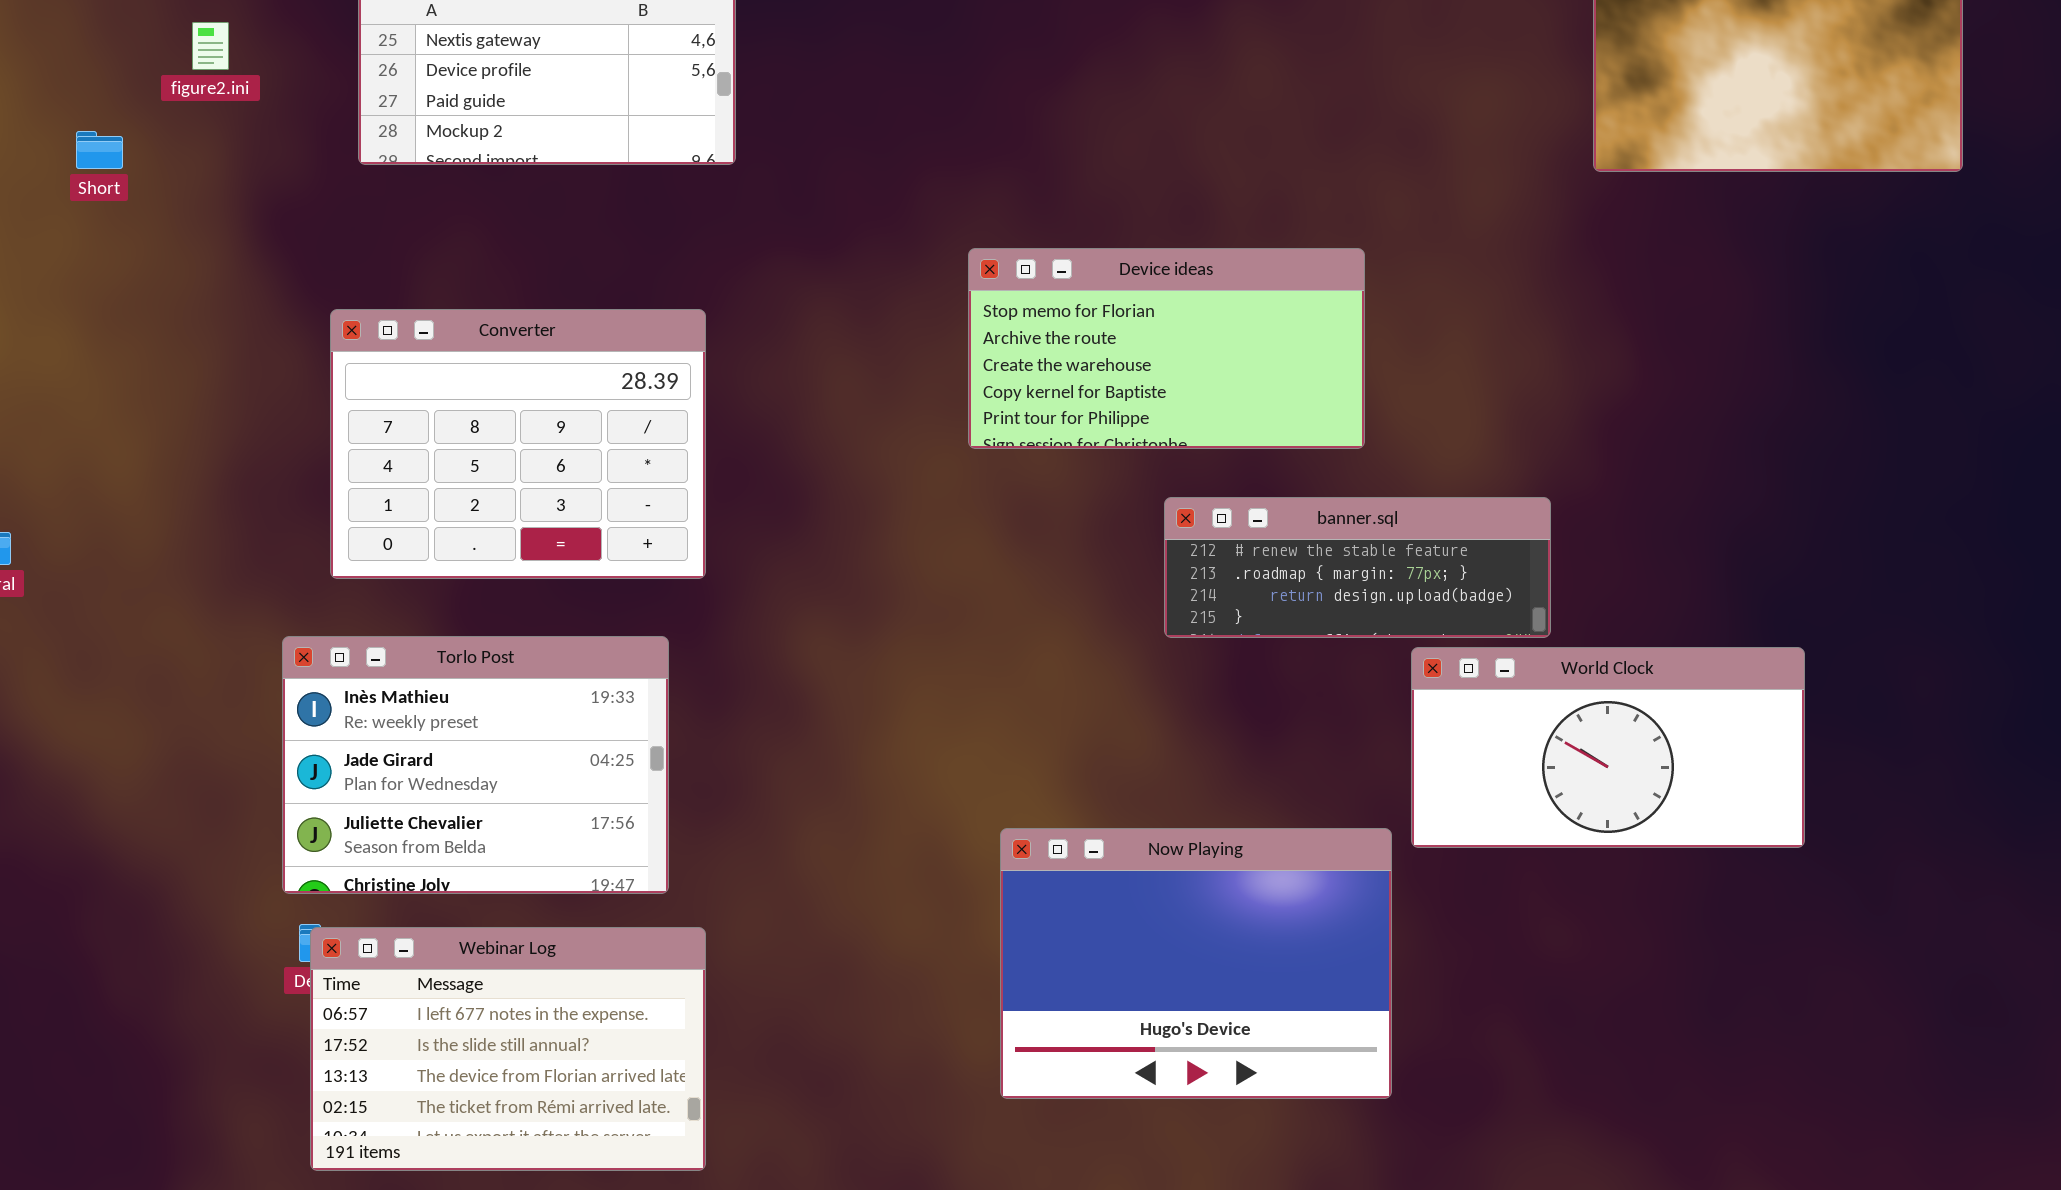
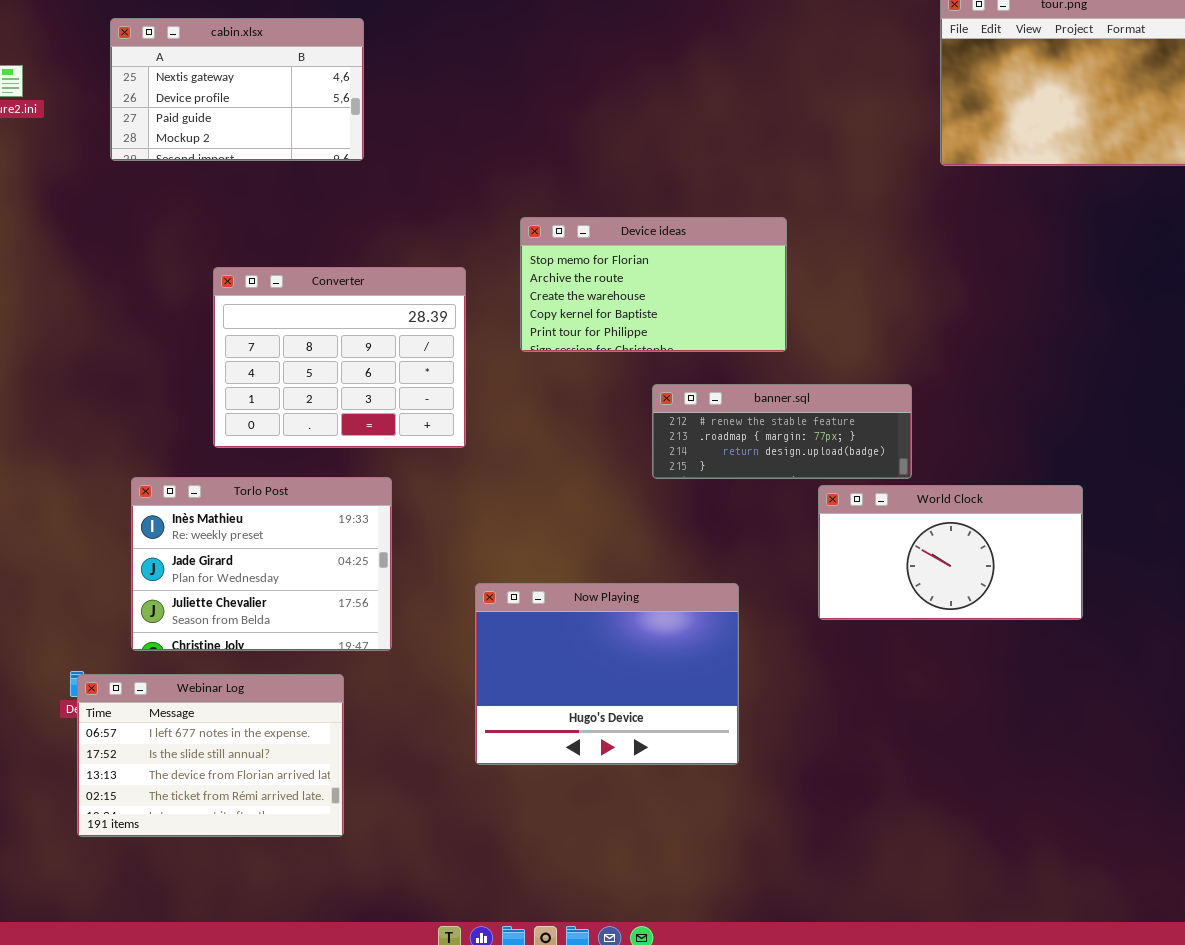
Converter: [330,309,706,579] -> [213,267,466,448], moved
Torlo Post: [282,636,669,894] -> [131,477,392,651], moved
Now Playing: [1000,828,1392,1099] -> [475,583,739,765], moved

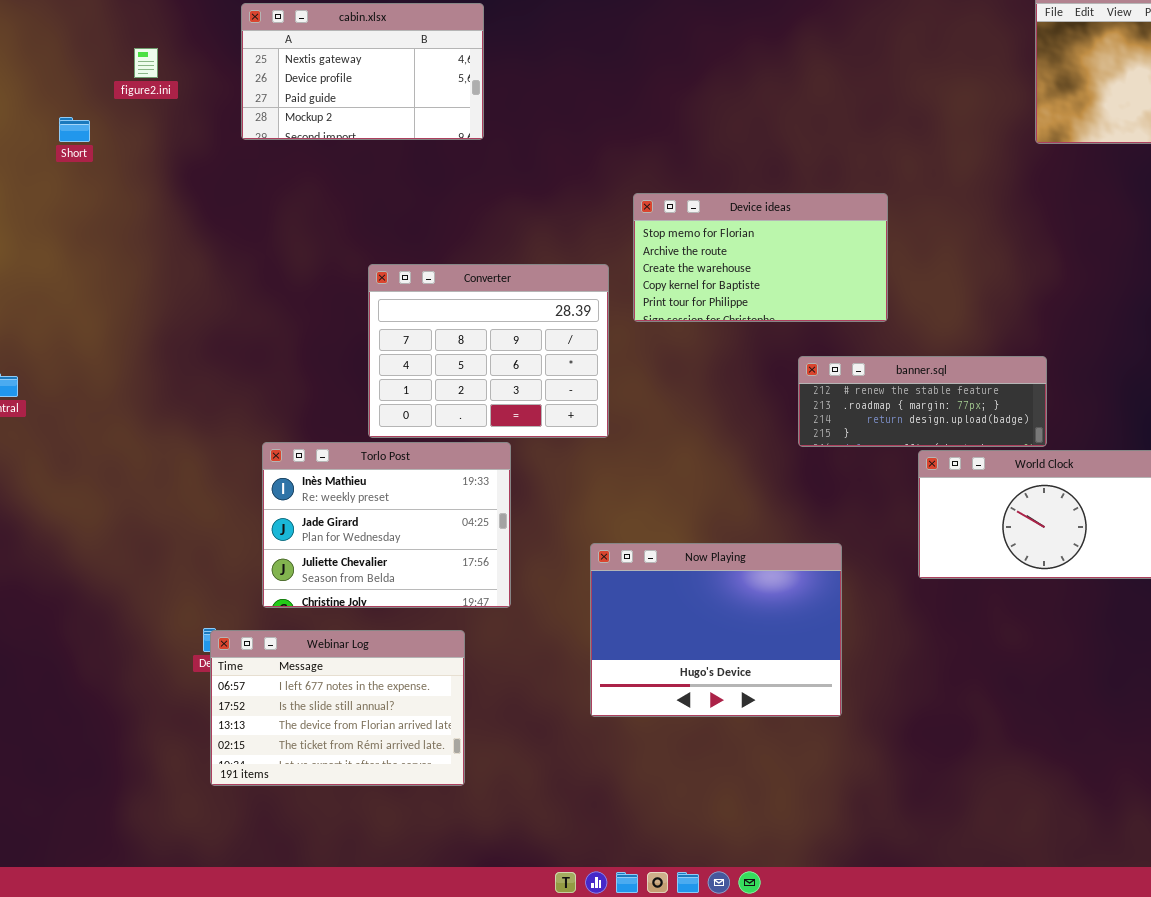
Converter: [213,267,466,448] -> [368,264,609,438], moved
banner.sql: [652,384,912,479] -> [798,356,1047,447], moved

